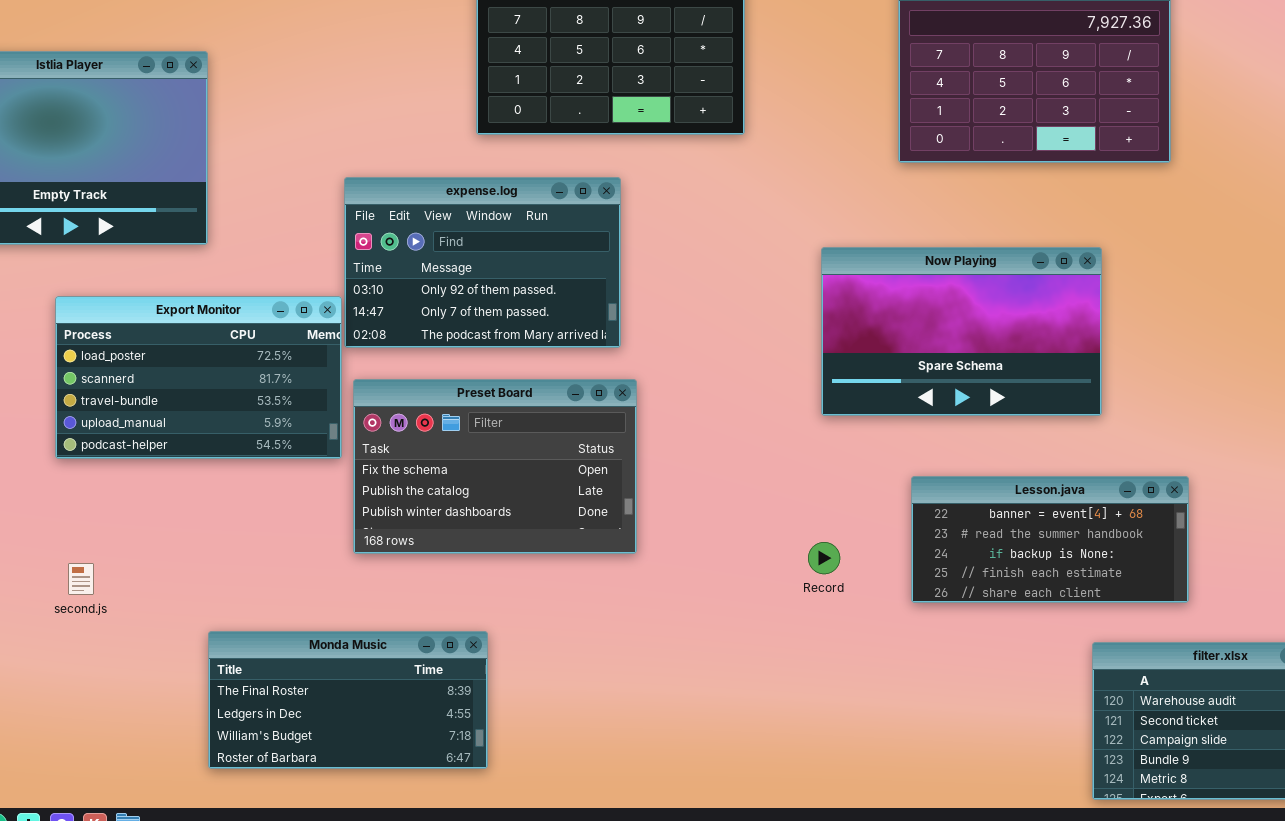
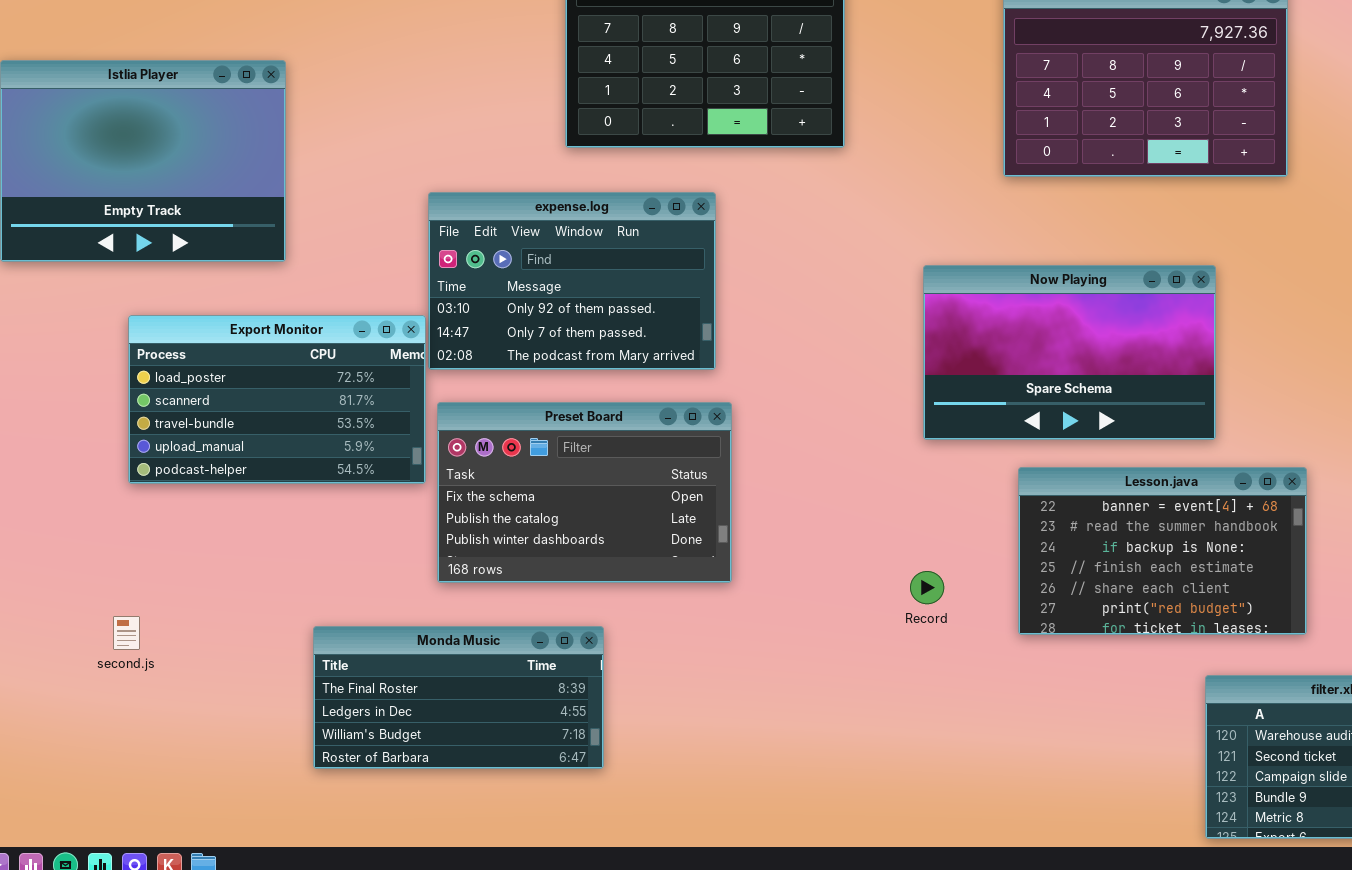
Lesson.java: [911,476,1189,603] -> [1018,467,1307,635], resized
second.js: [68,563,94,595] -> [113,616,140,650], moved
Monda Music: [208,631,488,769] -> [313,626,604,769], moved

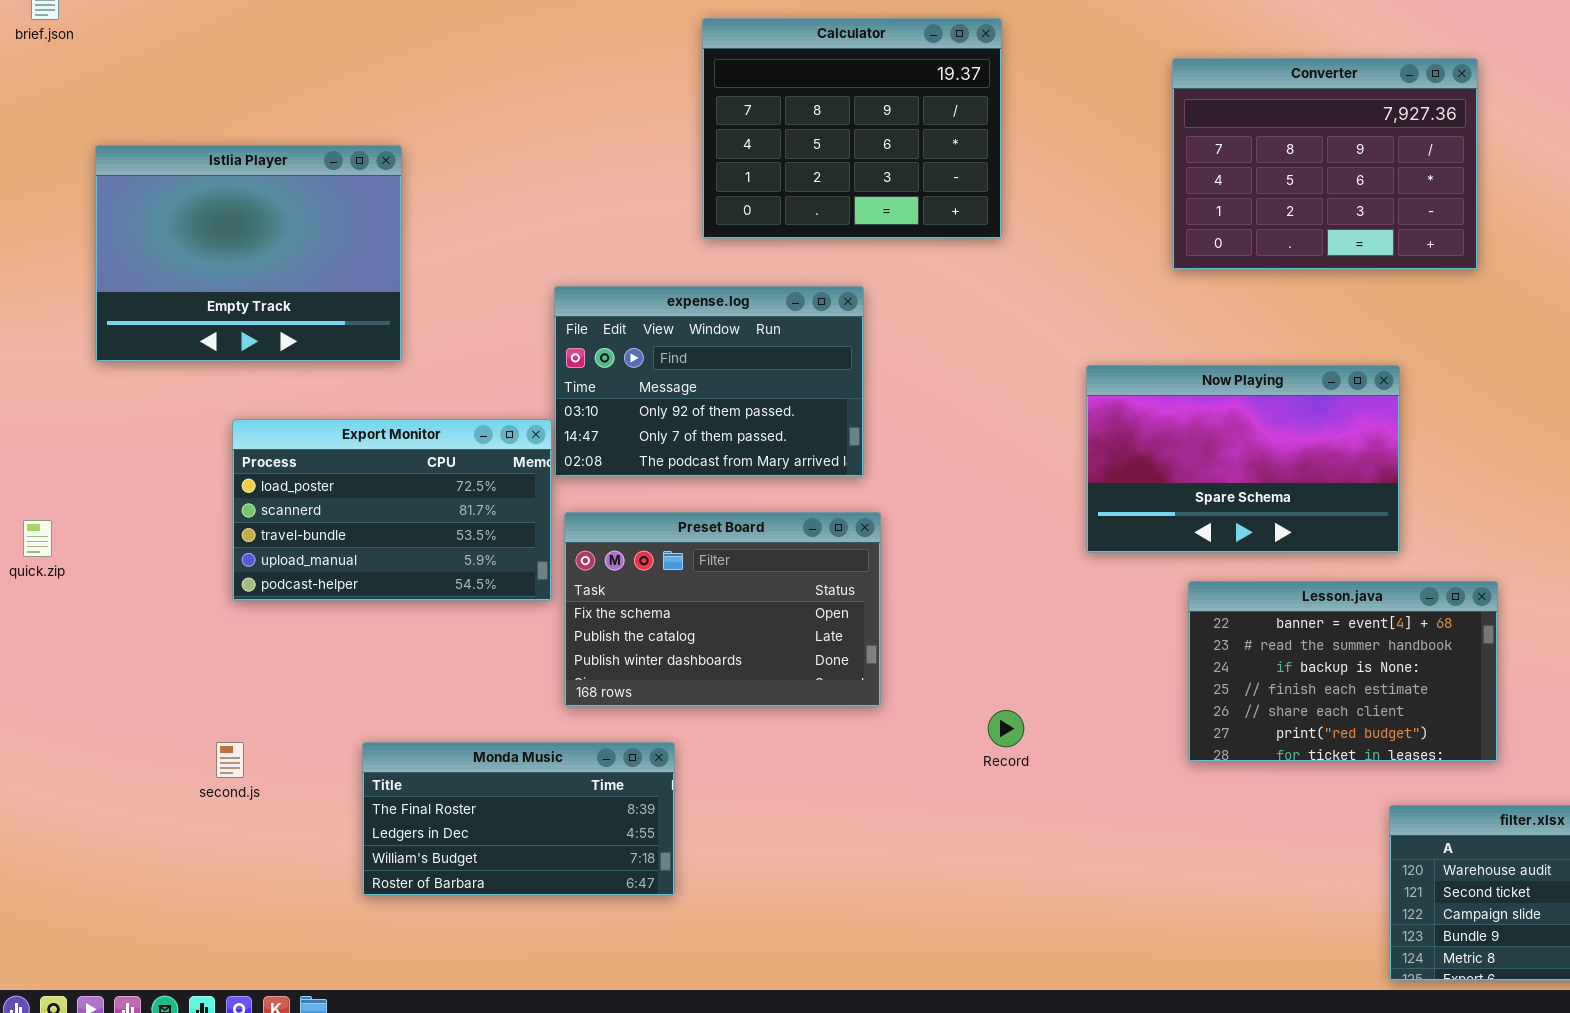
Record: [910,571,944,604] -> [988,710,1024,747], moved
Monda Music: [313,626,604,769] -> [362,742,675,896], moved

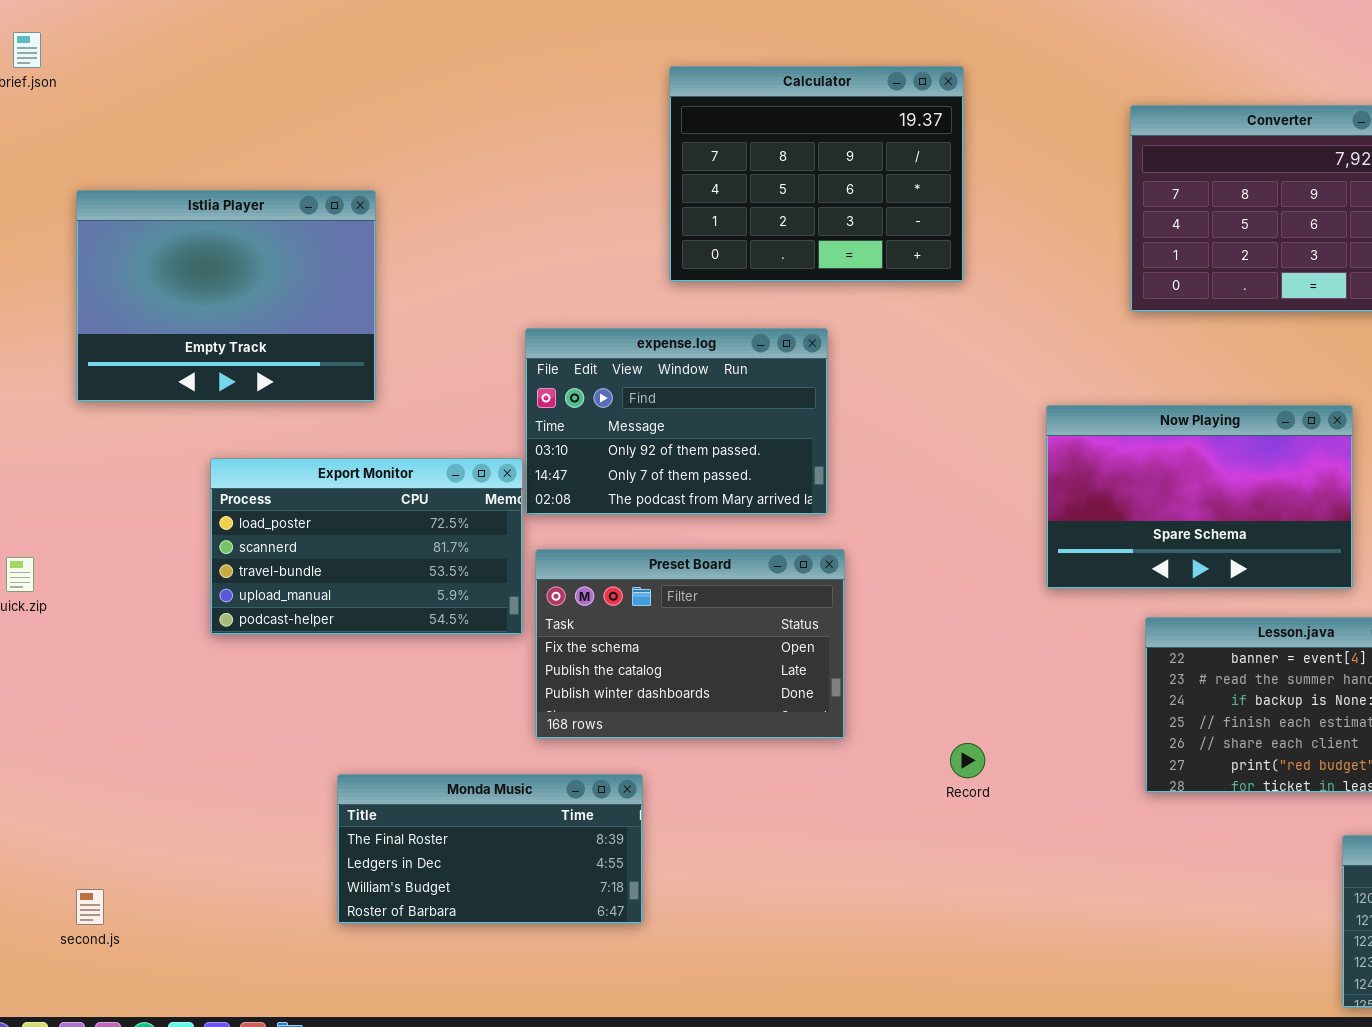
second.js: [216,742,244,778] -> [76,889,104,925], moved

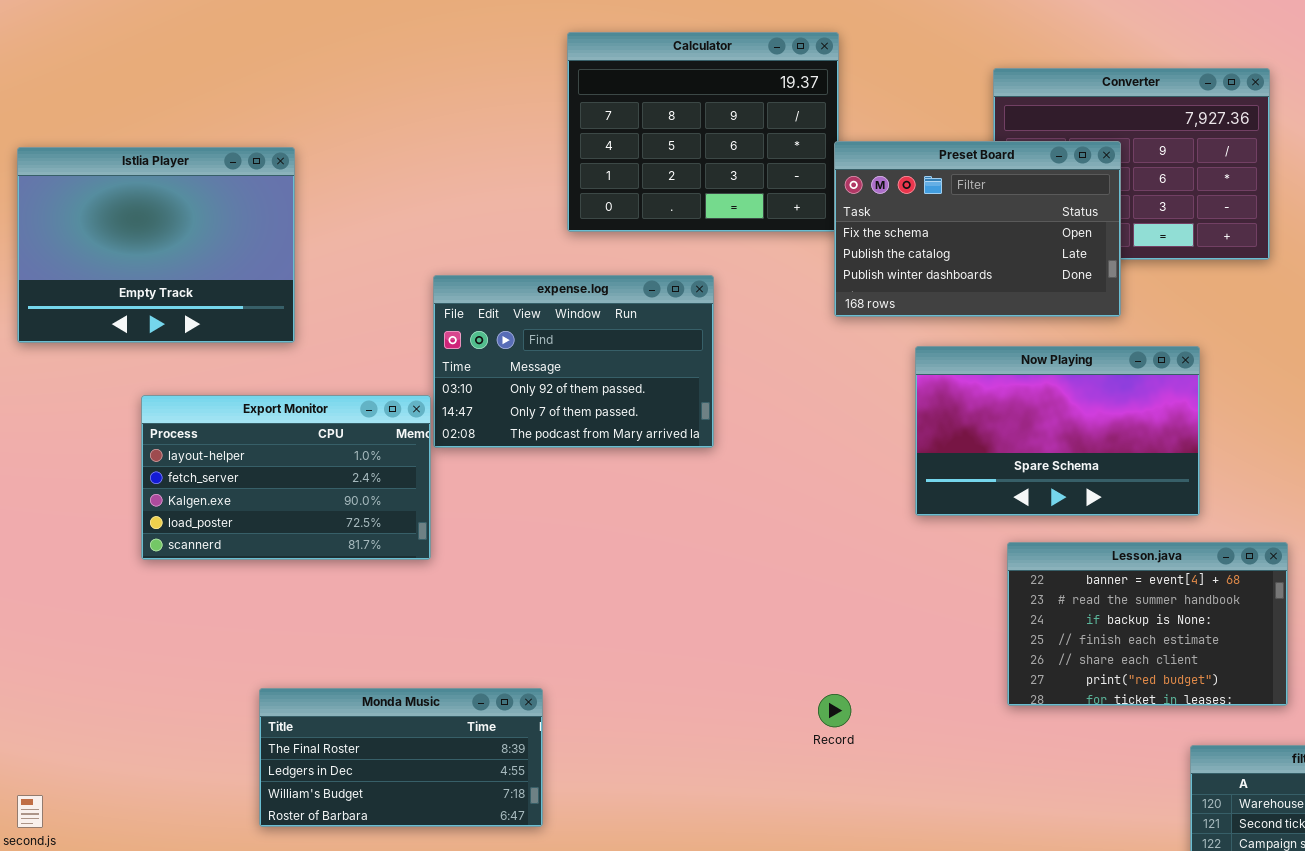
Export Monitor: [210,458,523,635] -> [141,395,431,560], scrolled up 3 rows
Preset Board: [535,549,845,739] -> [834,141,1121,317], moved
Record: [950,743,985,778] -> [818,694,851,727], moved

